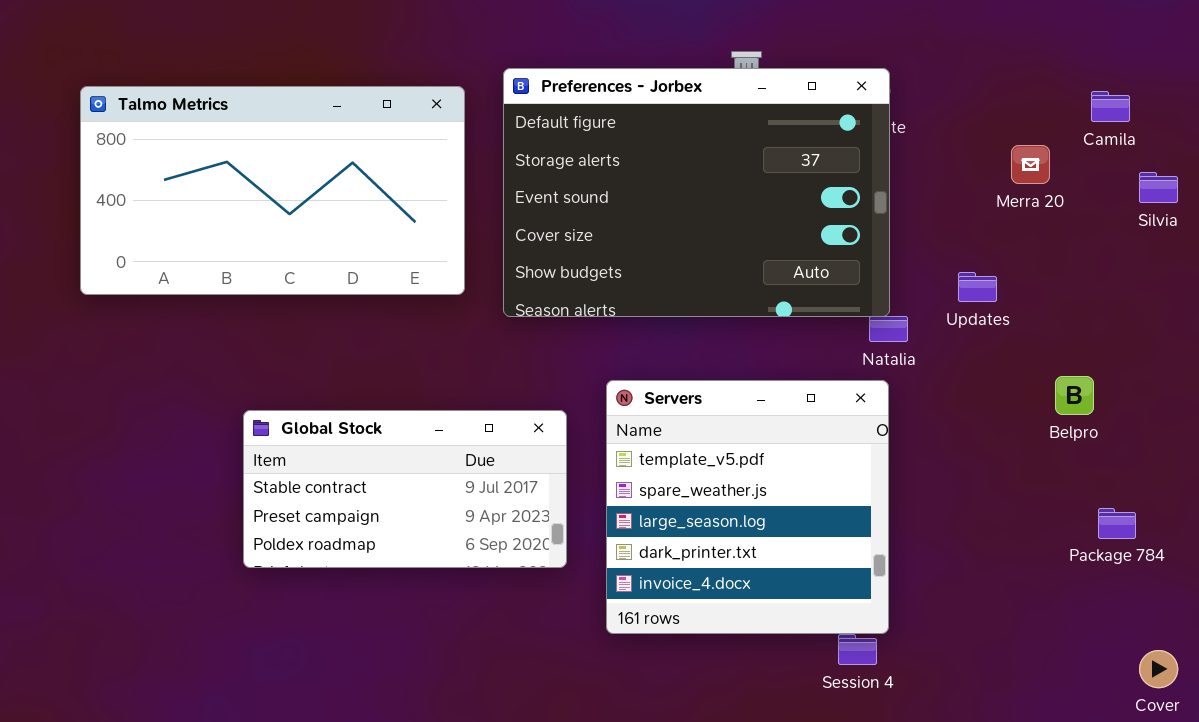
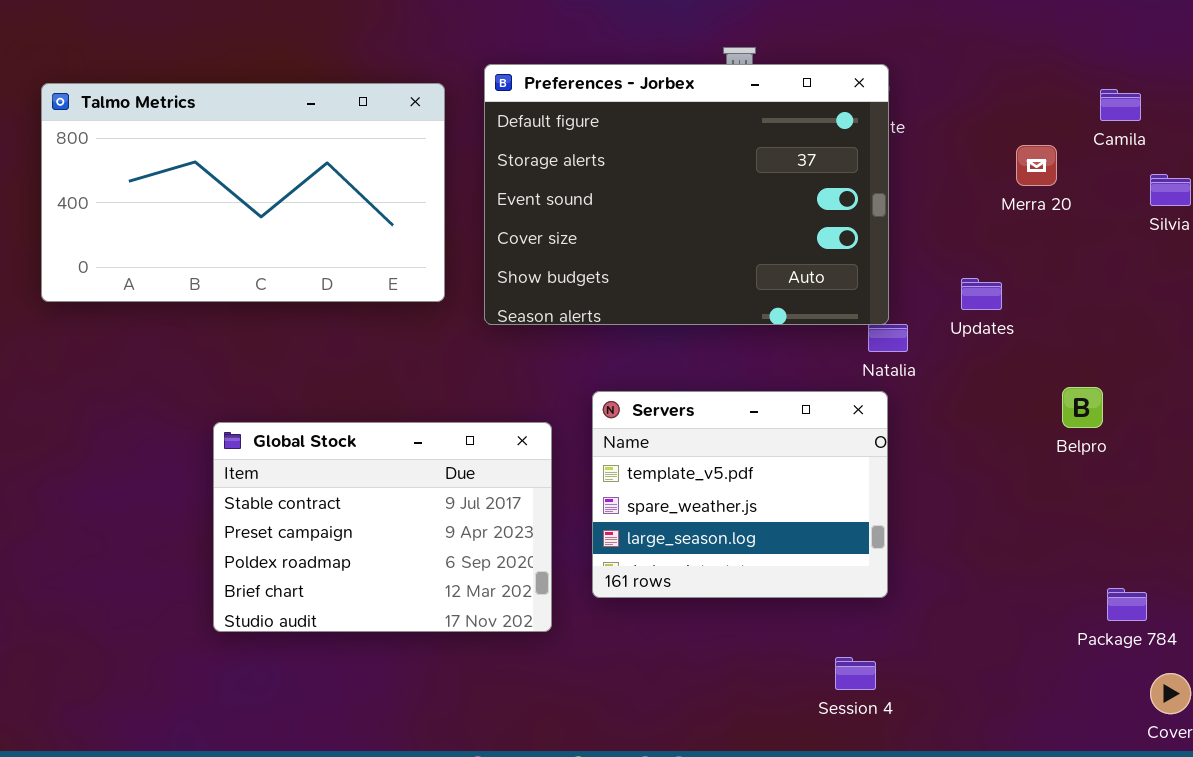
Servers: [606,380,889,634] -> [592,391,888,598], resized
Global Stock: [243,410,567,568] -> [213,422,552,632], resized
Package 784: [1098,508,1136,539] -> [1107,588,1147,621], moved

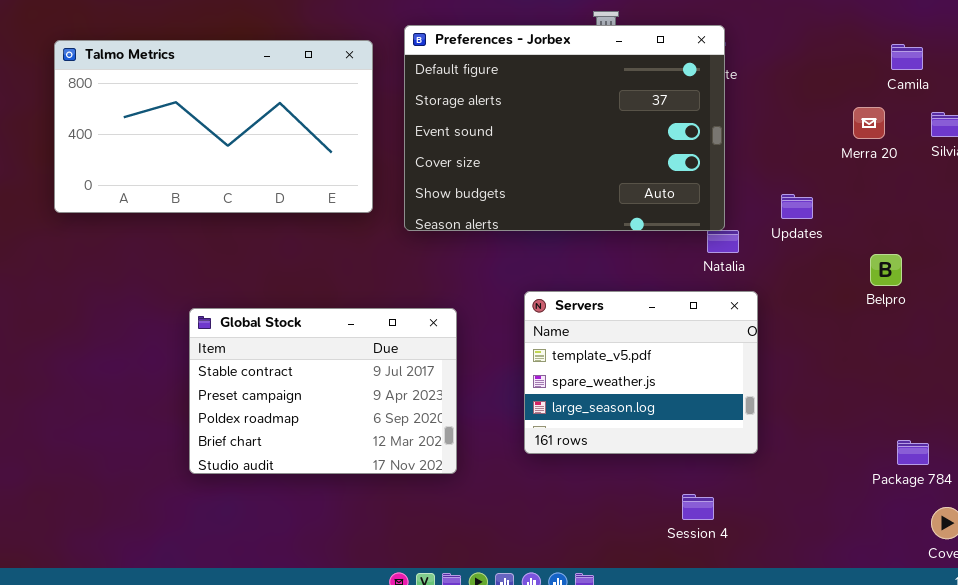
Merra 20: [1016,145,1057,186] -> [853,107,885,139], moved
Belpro: [1062,387,1103,428] -> [870,254,902,286], moved
Servers: [592,391,888,598] -> [524,291,758,454], moved

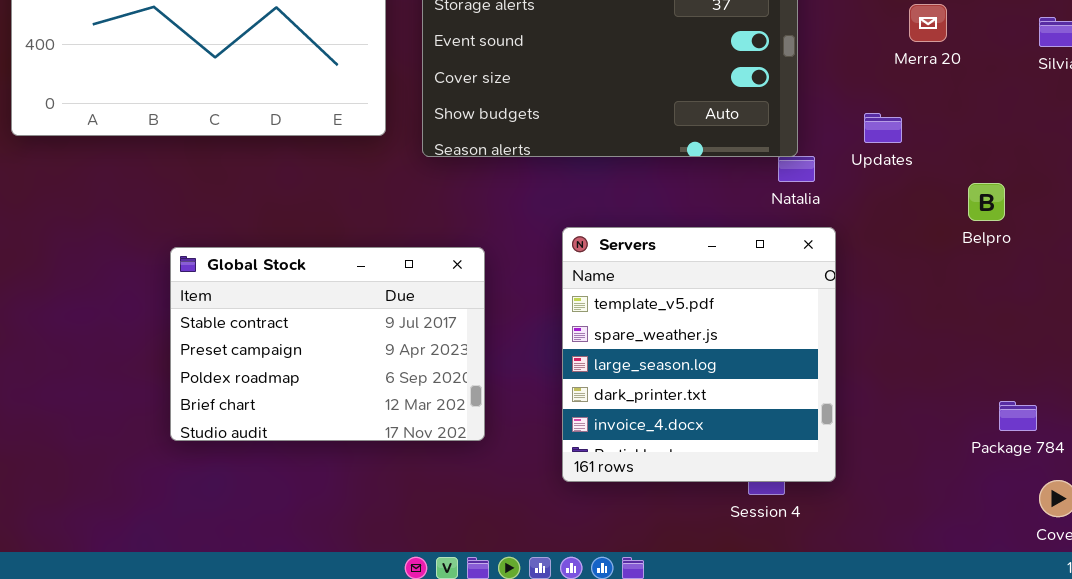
Merra 20: [853,107,885,139] -> [909,4,947,42], moved
Servers: [524,291,758,454] -> [562,227,836,482], resized

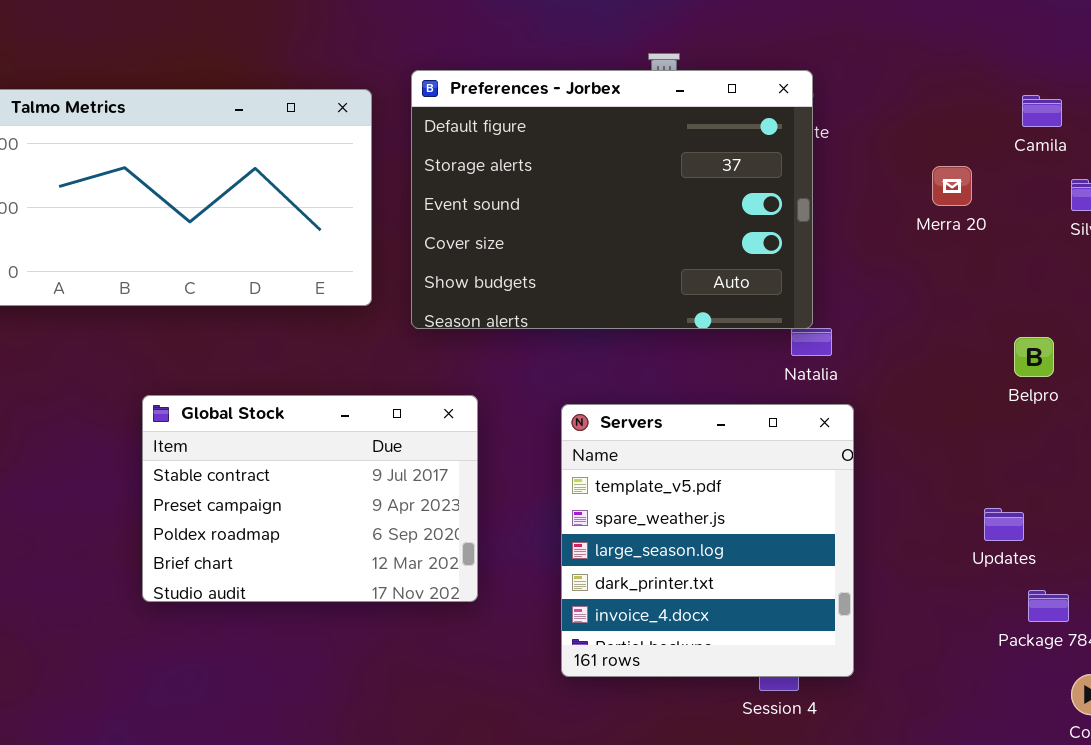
Updates: [864,113,902,143] -> [984,508,1024,541], moved
Belpro: [968,183,1005,221] -> [1014,337,1054,377], moved
Global Stock: [170,247,485,441] -> [142,395,478,602], moved

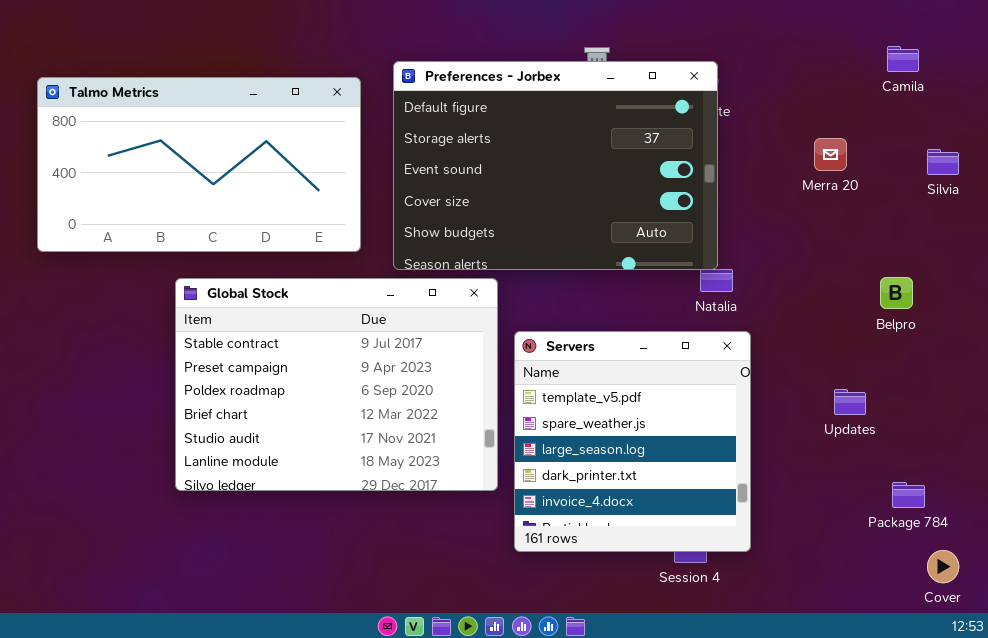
Camila: [1022,95,1062,127] -> [887,46,919,72], moved
Global Stock: [142,395,478,602] -> [175,278,498,491], resized
Updates: [984,508,1024,541] -> [834,389,866,415], moved

